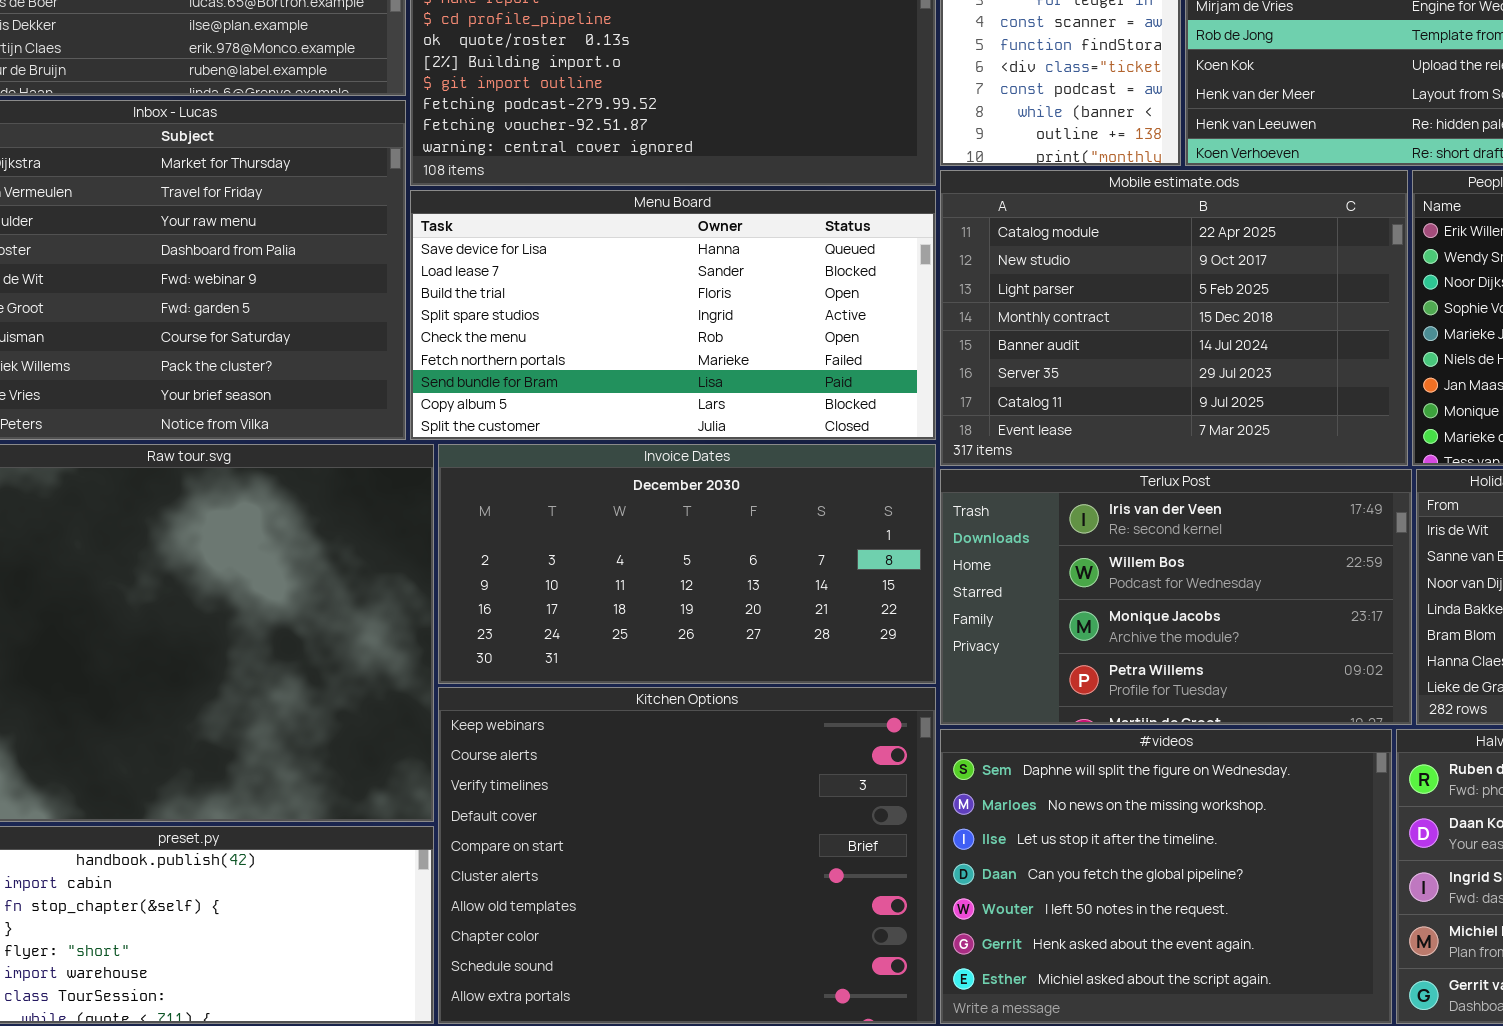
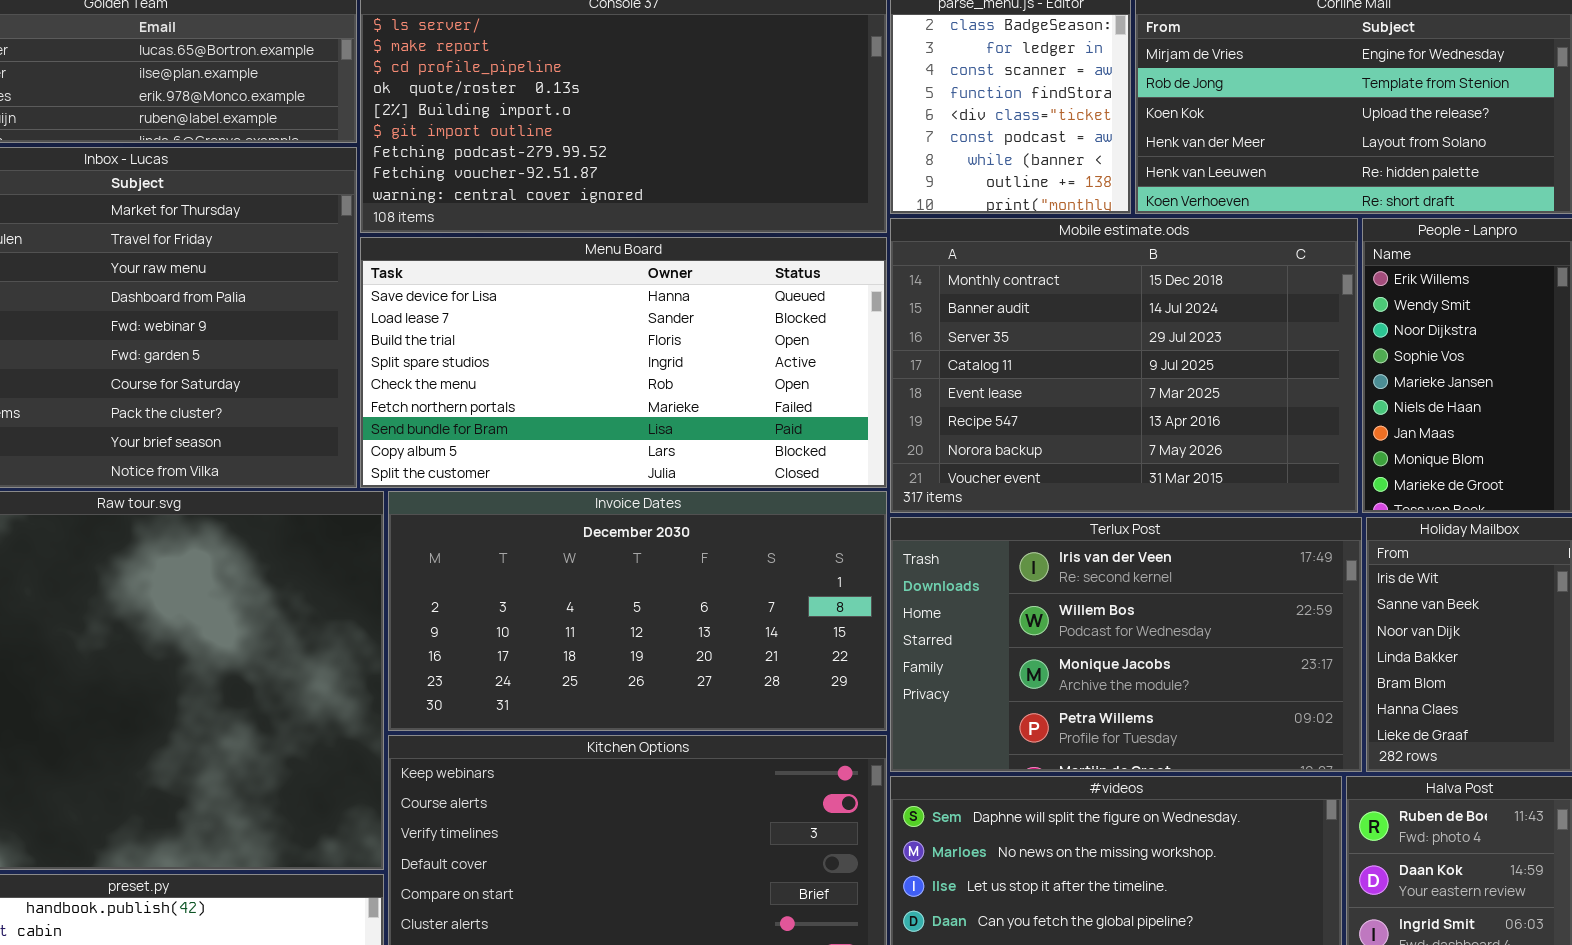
Mobile estimate.ods: [940,170,1408,466] -> [890,218,1358,513], scrolled down 3 rows

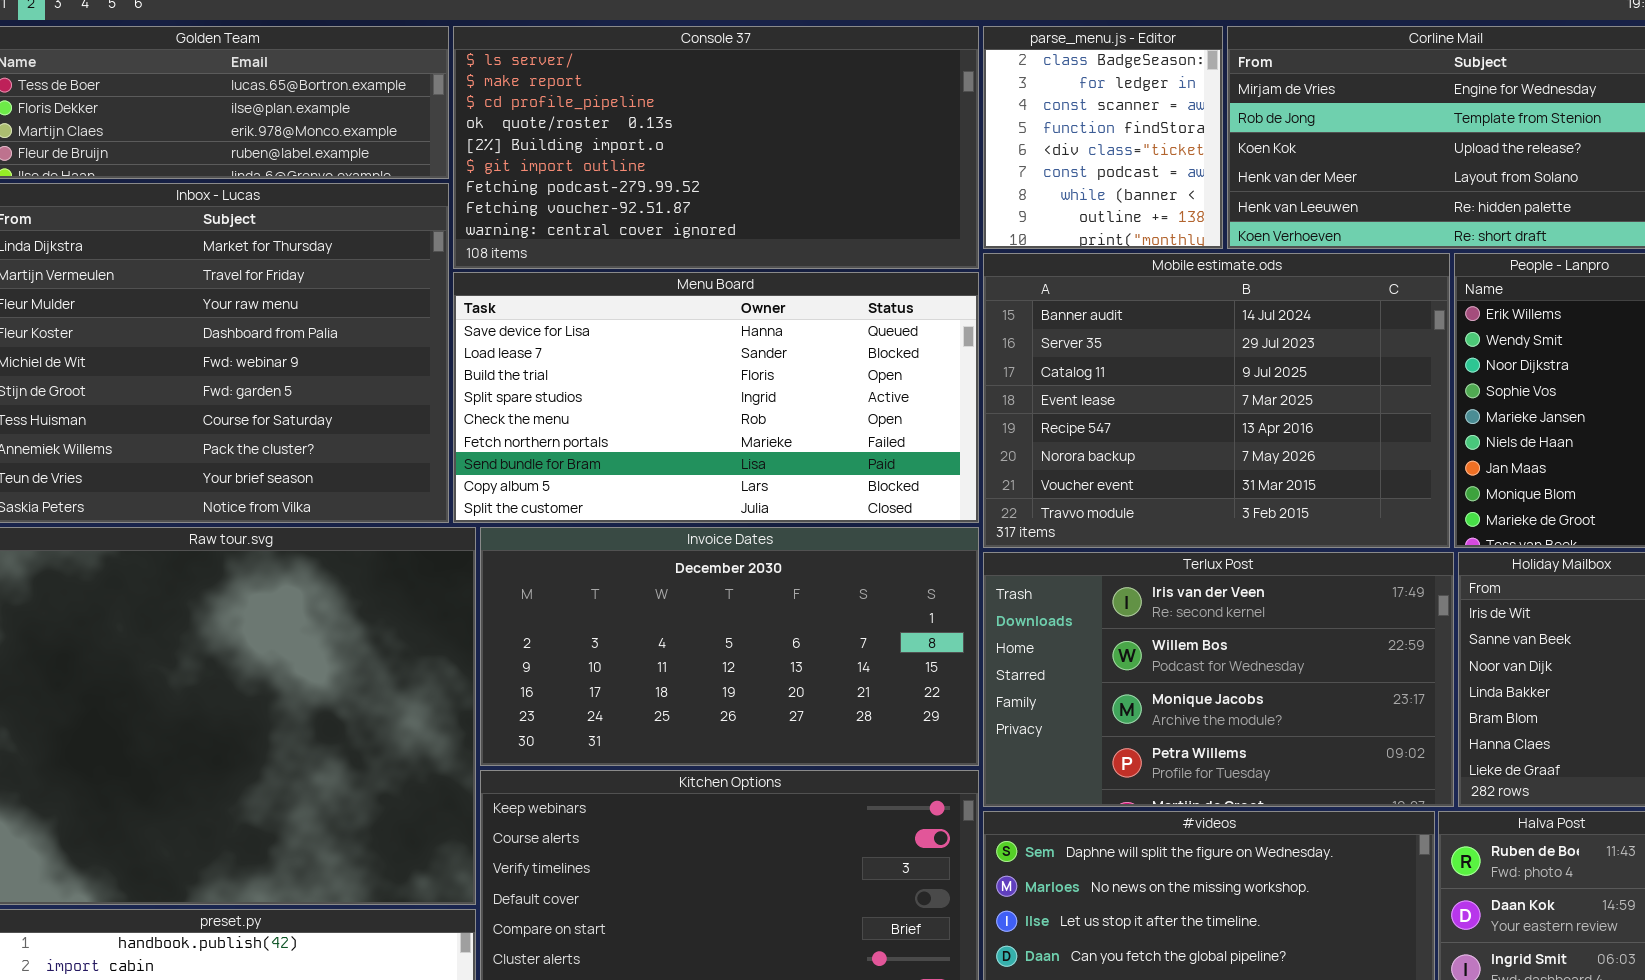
Mobile estimate.ods: [890,218,1358,513] -> [983,253,1450,548], scrolled down 1 row

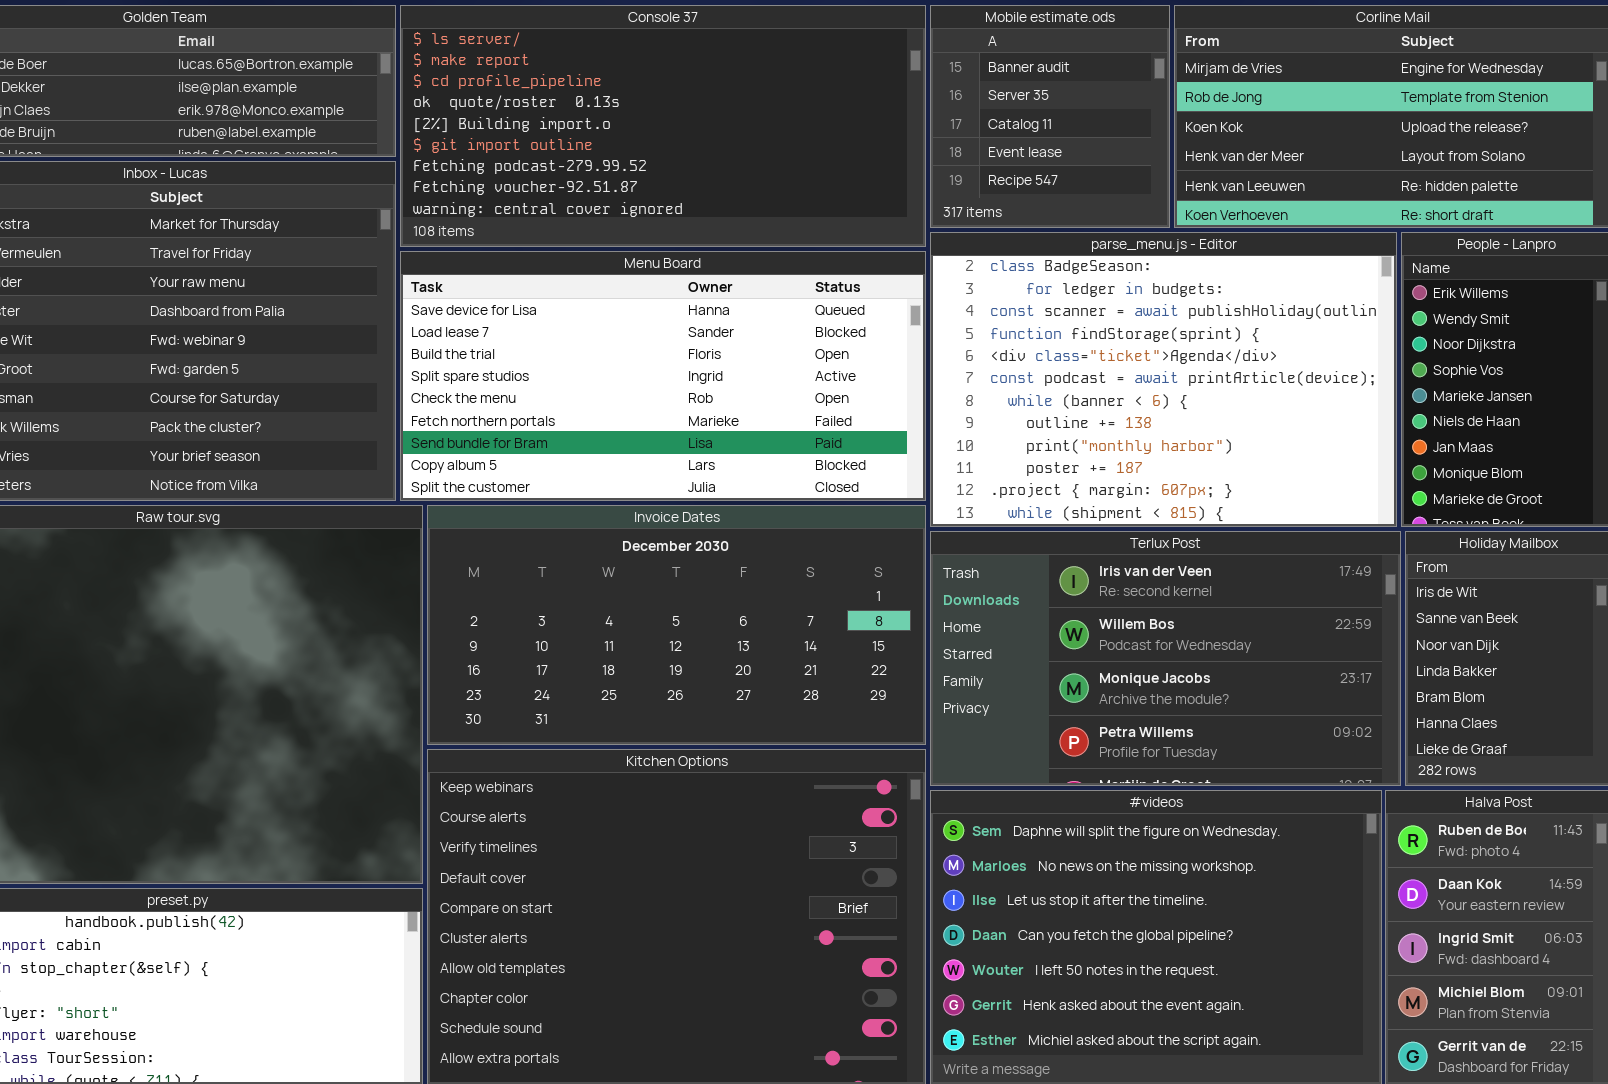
parse_menu.js - Editor: [983,26,1223,249] -> [930,232,1397,527], moved, resized
Mobile estimate.ods: [983,253,1450,548] -> [930,5,1170,228], moved, resized

